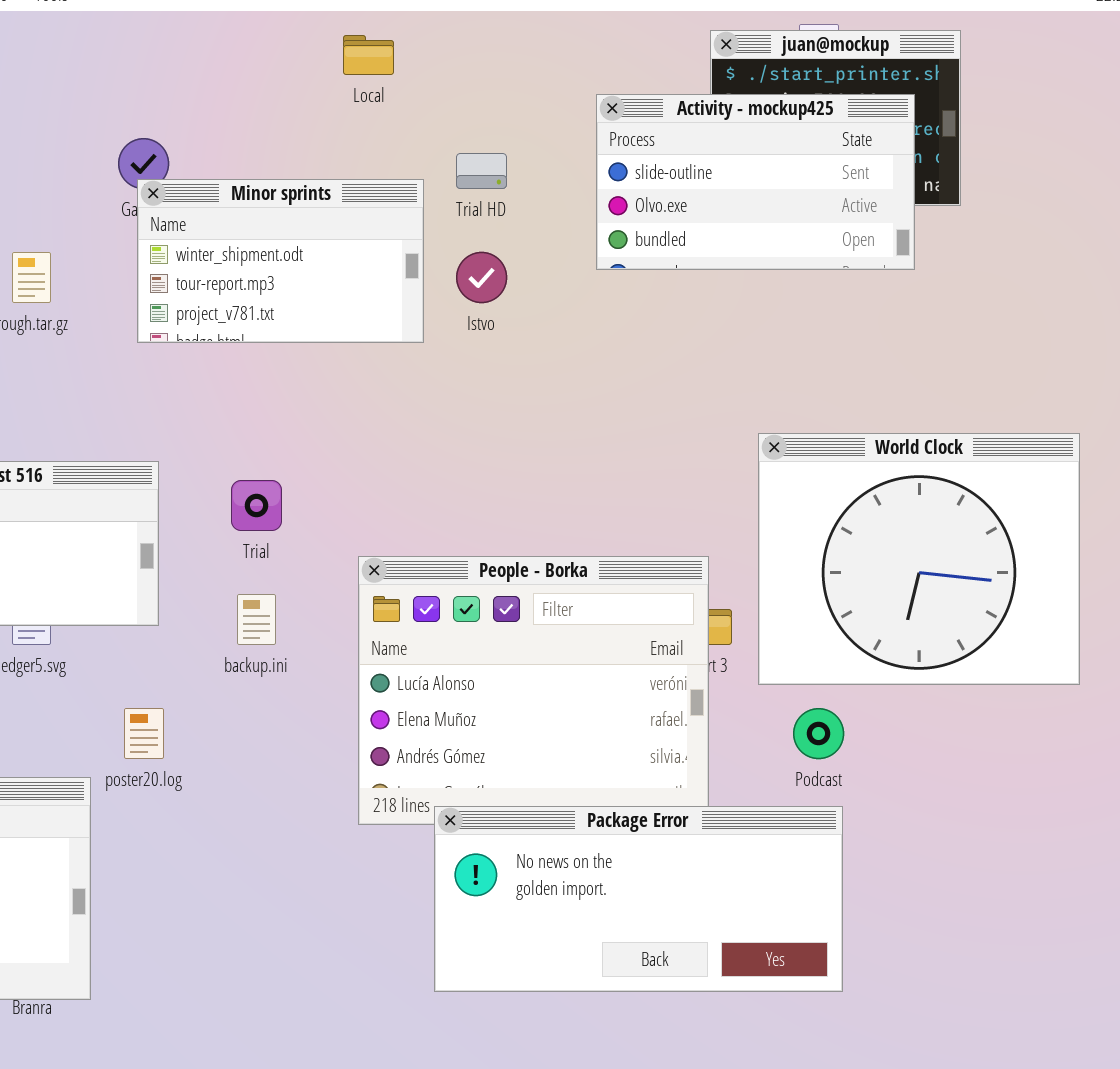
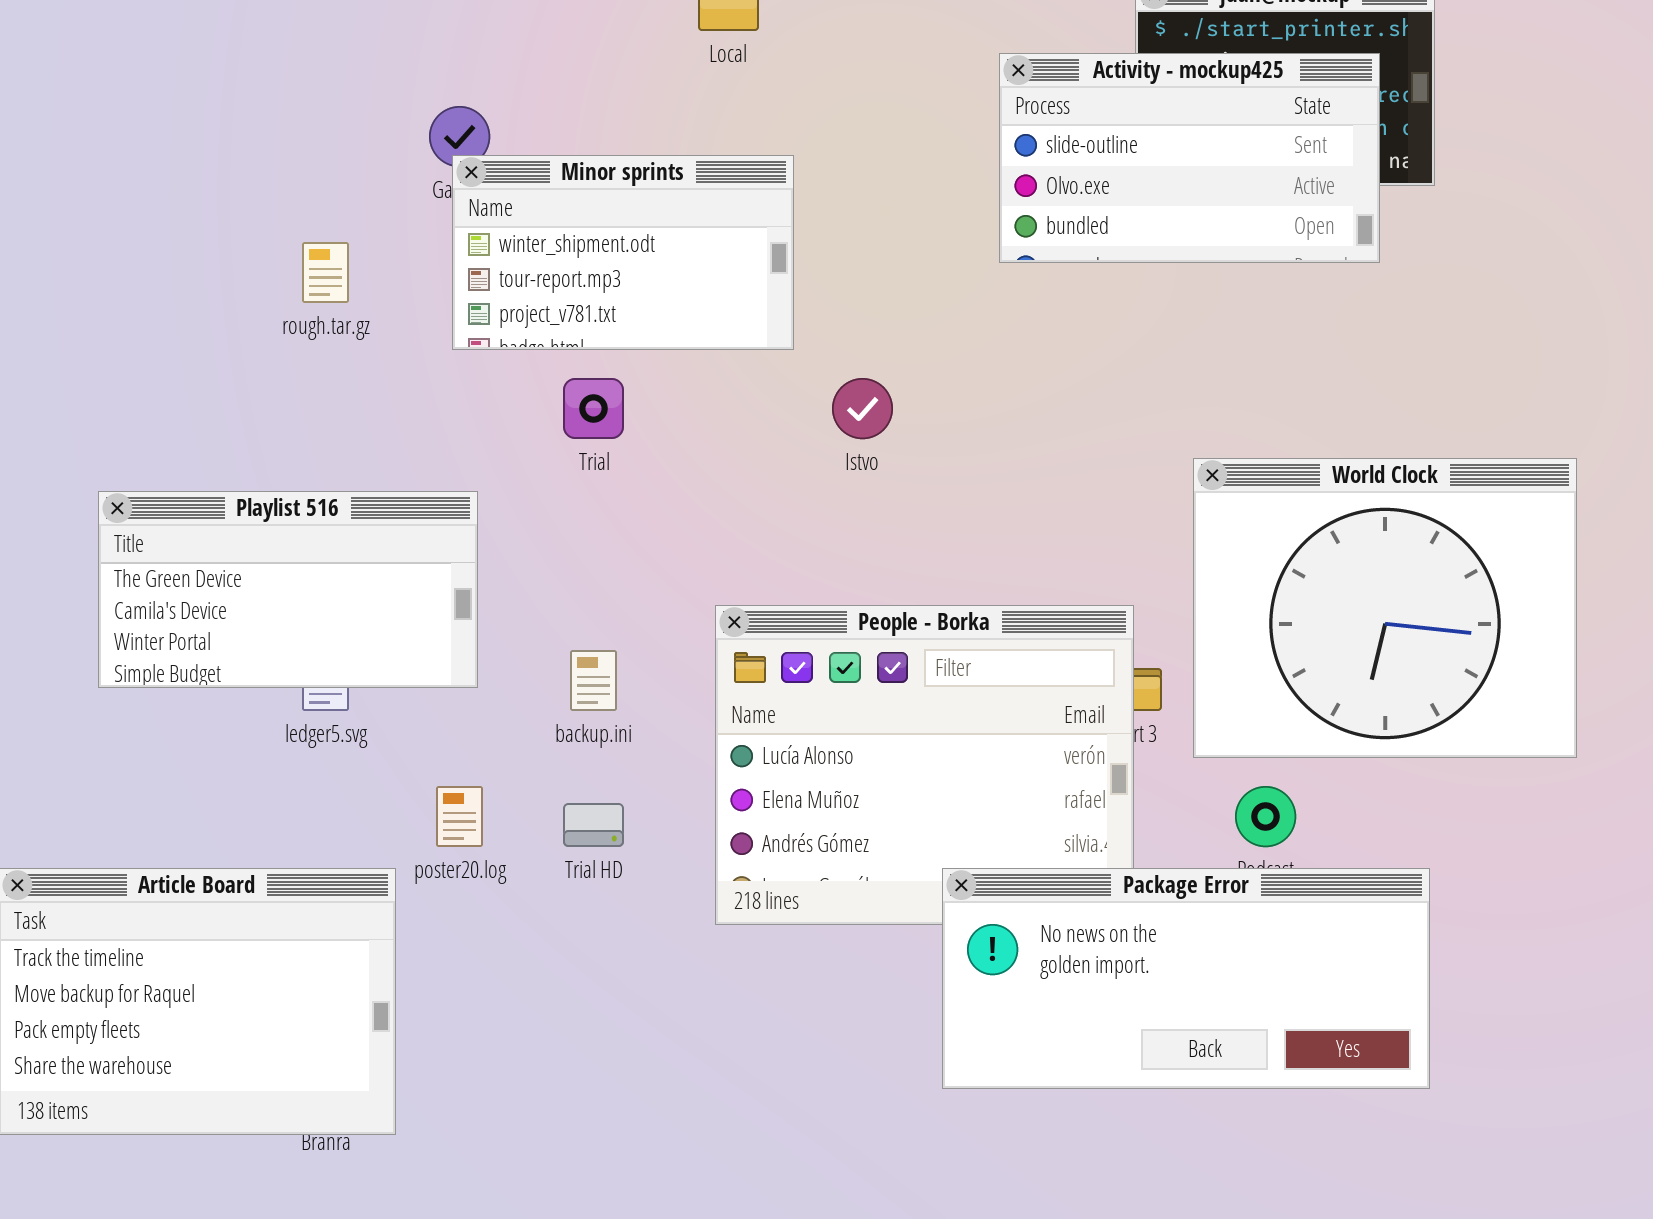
Trial HD: [456,153,507,189] -> [563,803,624,847], moved
Istvo: [456,252,507,303] -> [832,378,893,439], moved
Trial: [231,480,282,531] -> [563,378,624,439], moved
Package Error: [434,806,843,992] -> [942,868,1430,1089], moved

